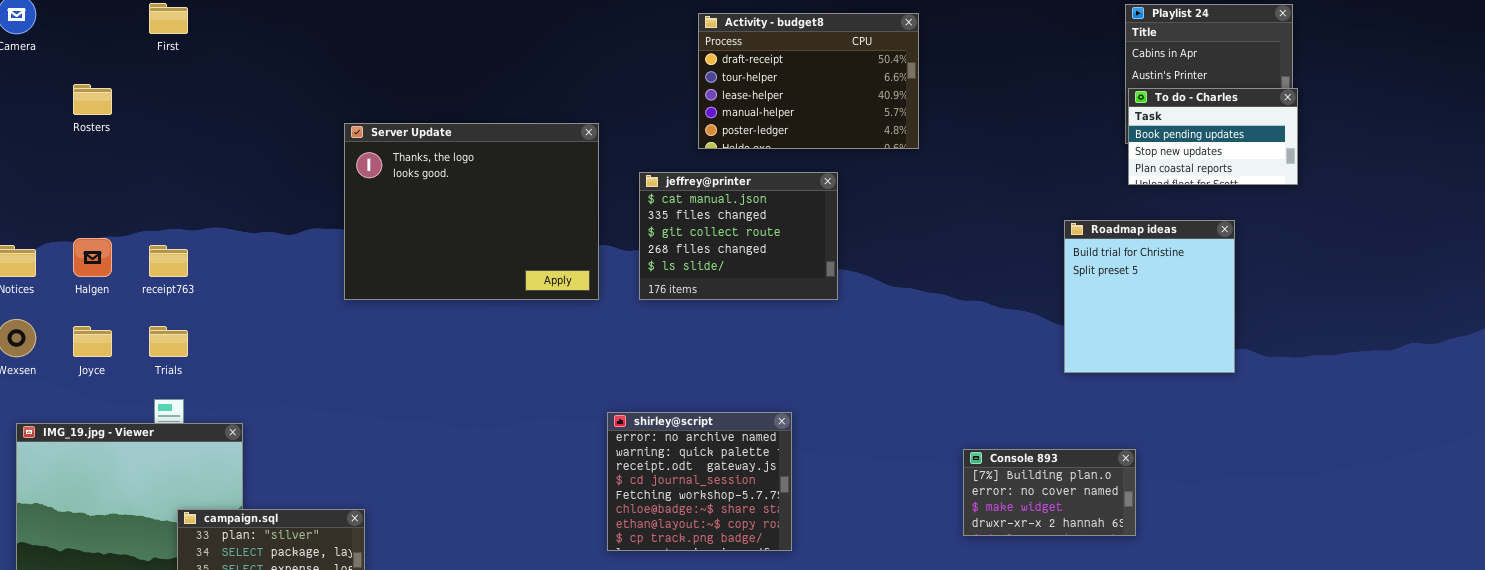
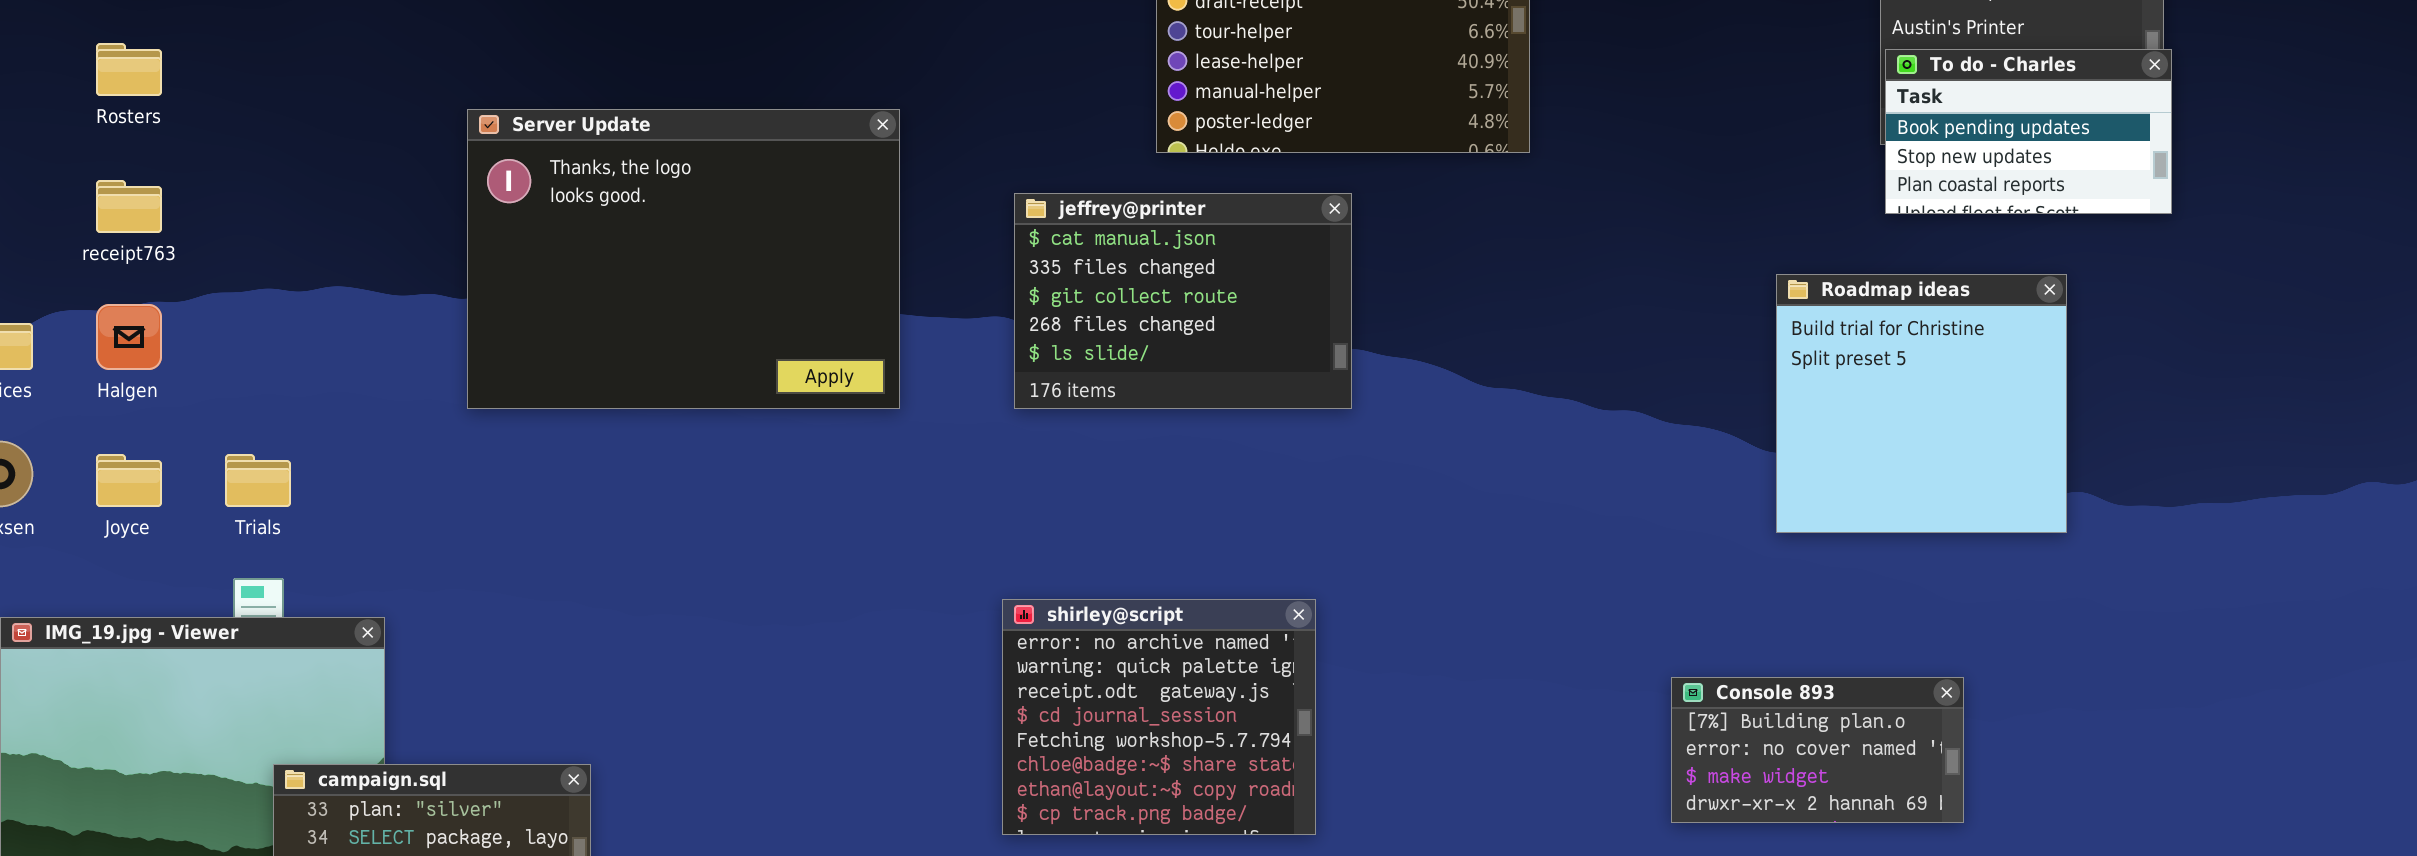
Server Update: [344,123,599,300] -> [467,109,900,409], moved
jeffrey@printer: [639,172,838,300] -> [1014,193,1352,409], moved
receipt763: [149,245,188,277] -> [96,180,162,233], moved
Console 893: [963,449,1136,536] -> [1671,677,1964,823], moved

